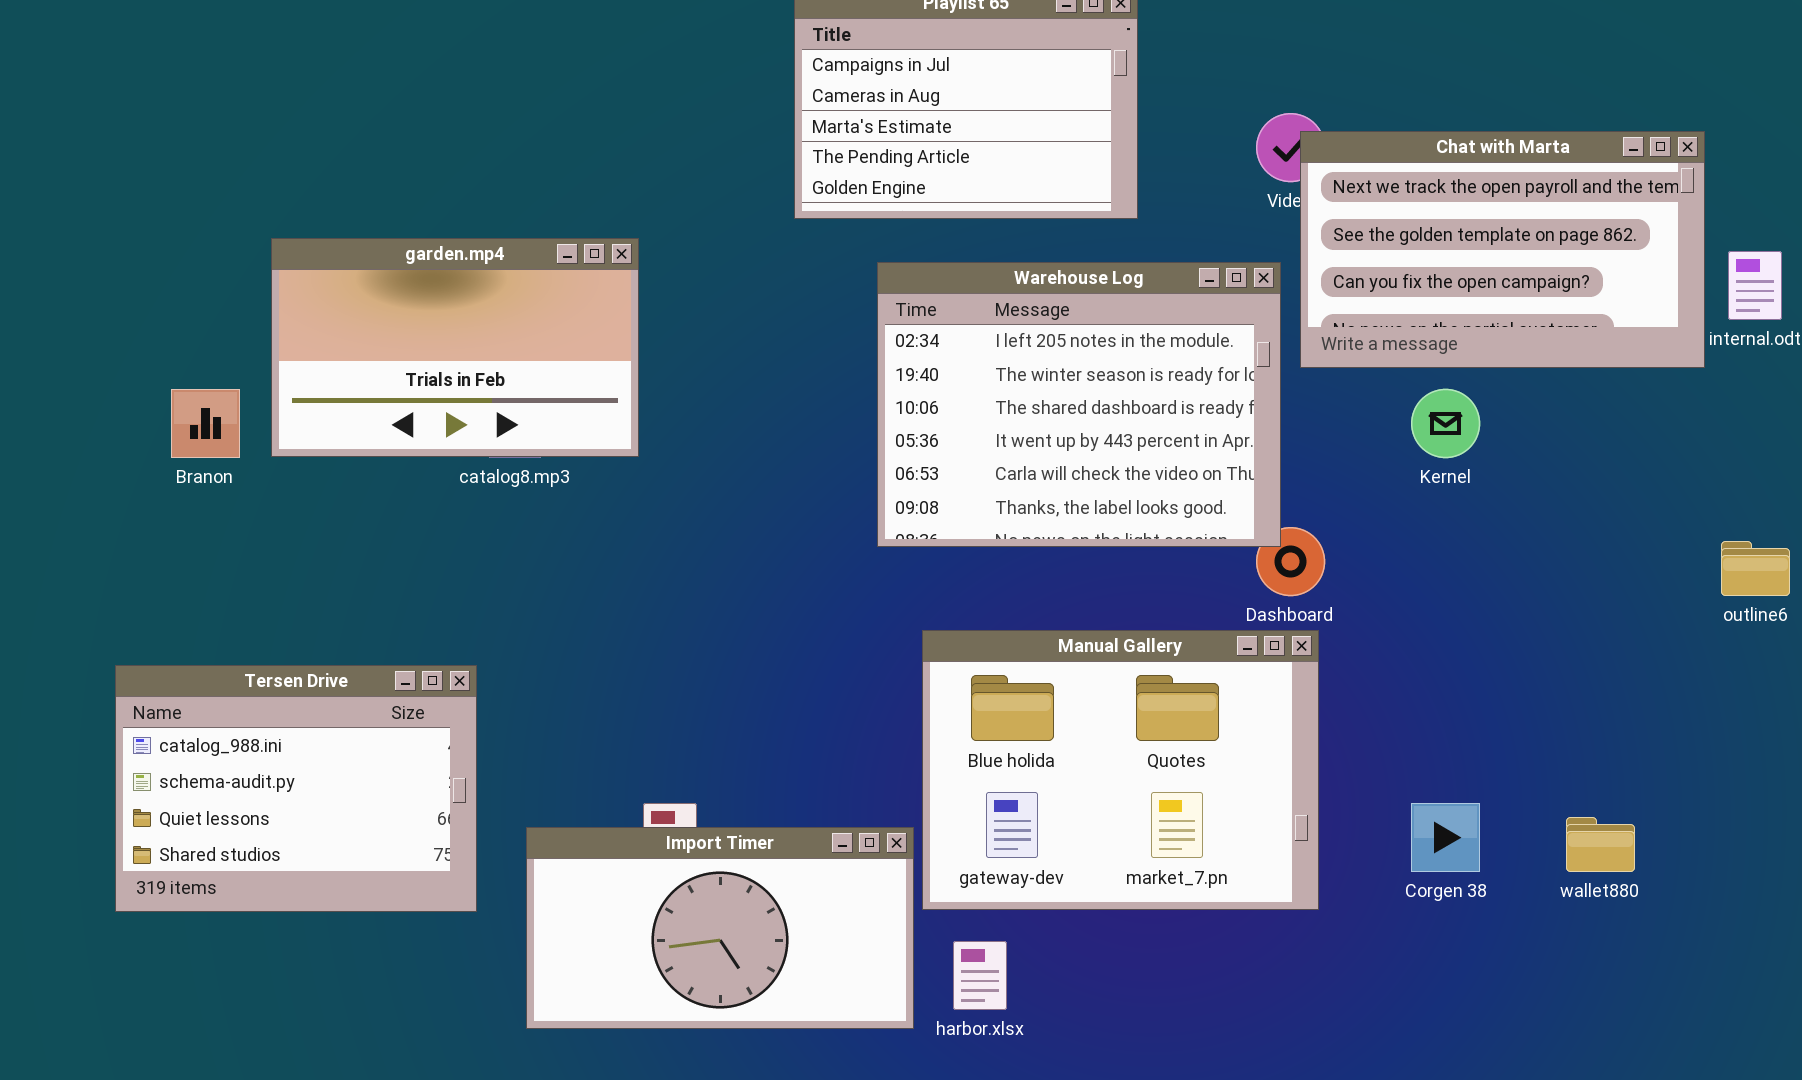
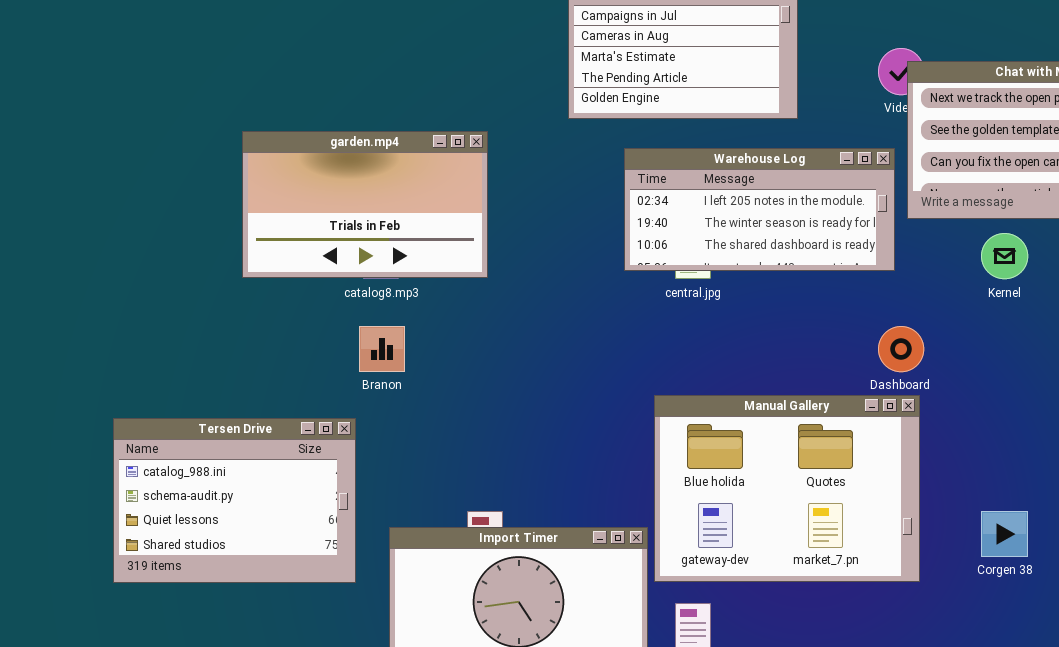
garden.mp4: [271,238,639,457] -> [242,131,488,278], moved
Warehouse Log: [877,262,1281,547] -> [624,148,895,271], resized
Branon: [171,389,240,458] -> [359,326,405,372], moved

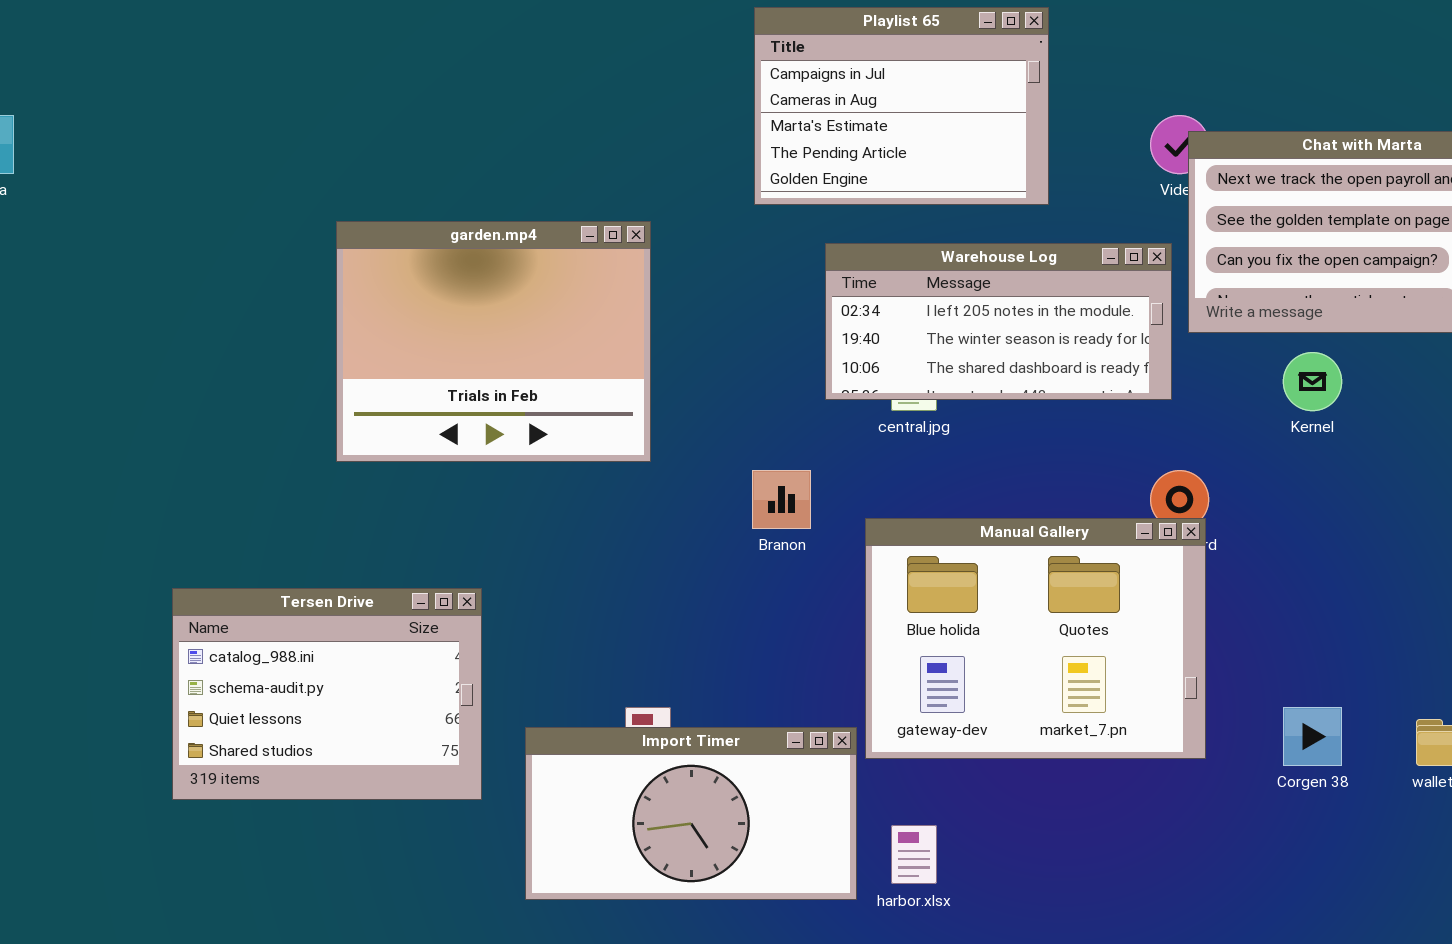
garden.mp4: [242,131,488,278] -> [336,221,651,462], resized
Branon: [359,326,405,372] -> [752,470,811,529], moved
Manual Gallery: [654,395,920,582] -> [865,518,1206,759], moved

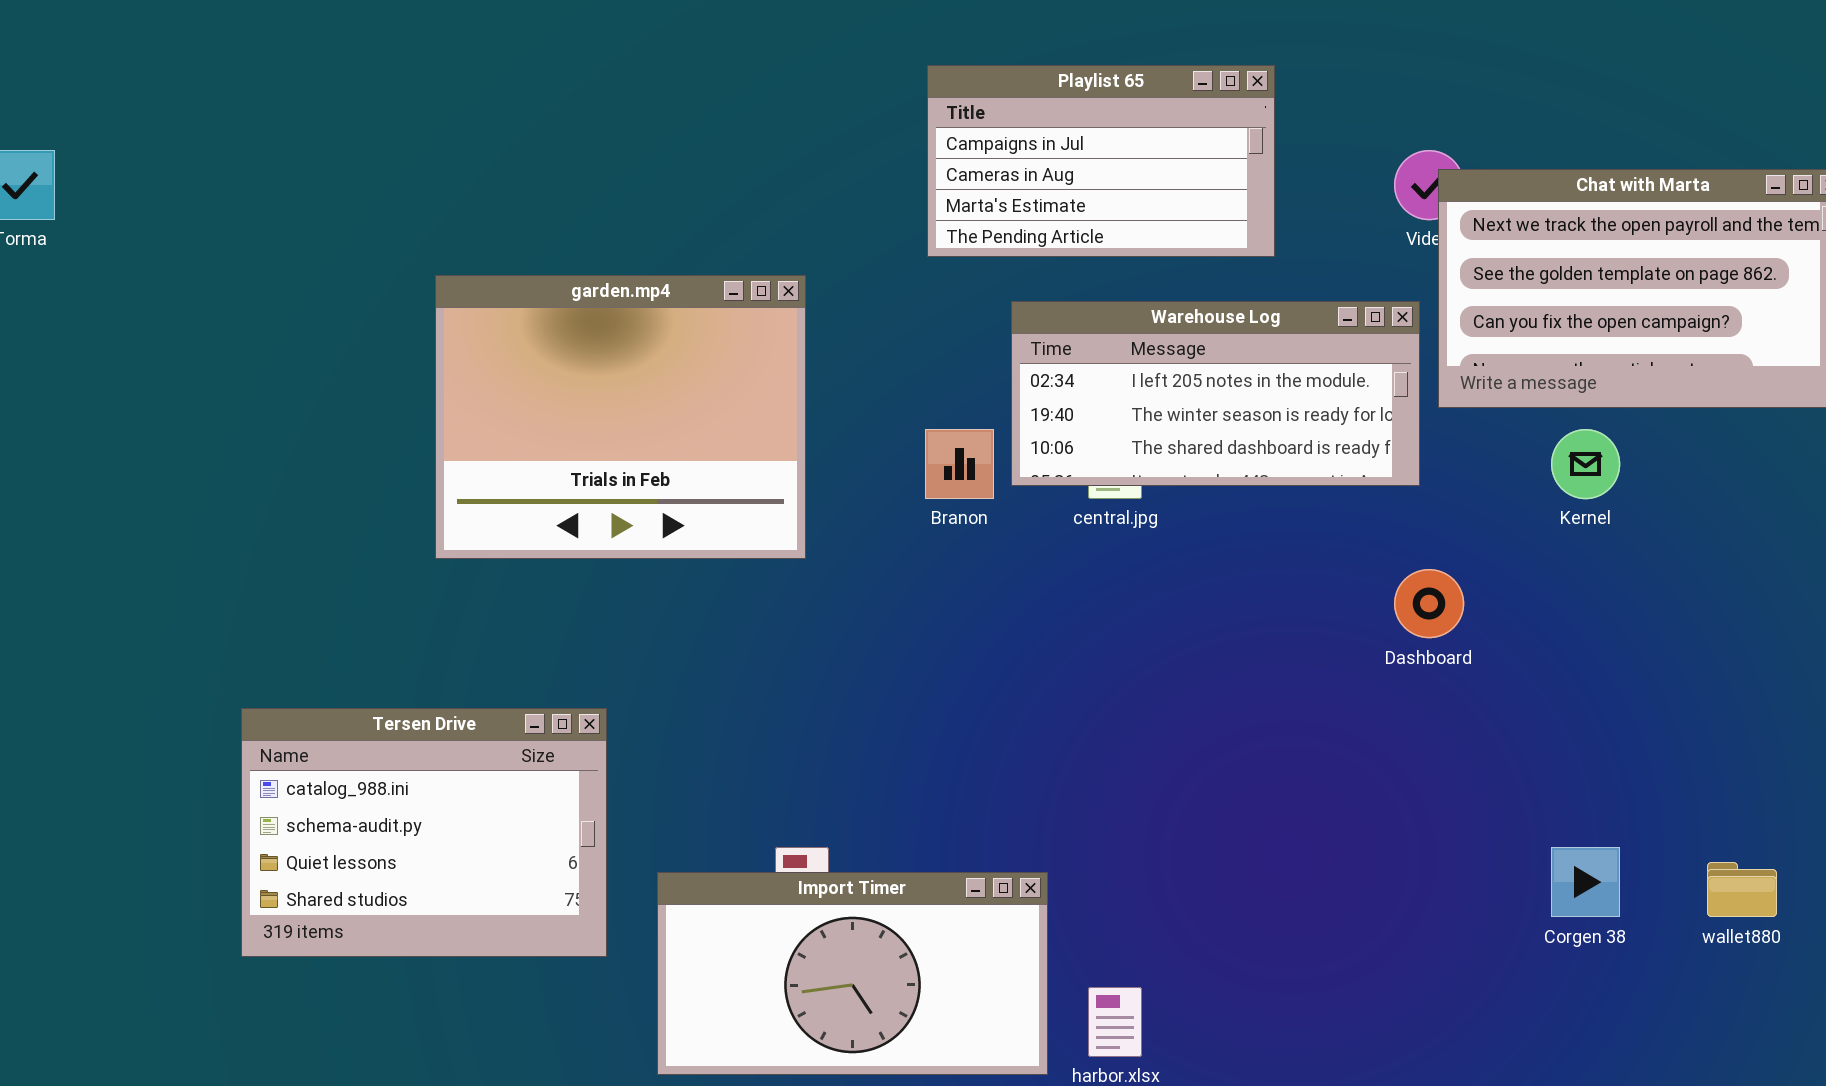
Playlist 65: [754,7,1049,205] -> [927,65,1275,257], resized
Branon: [752,470,811,529] -> [925,429,994,499], moved
Manual Gallery: [865,518,1206,759] -> none, closed

